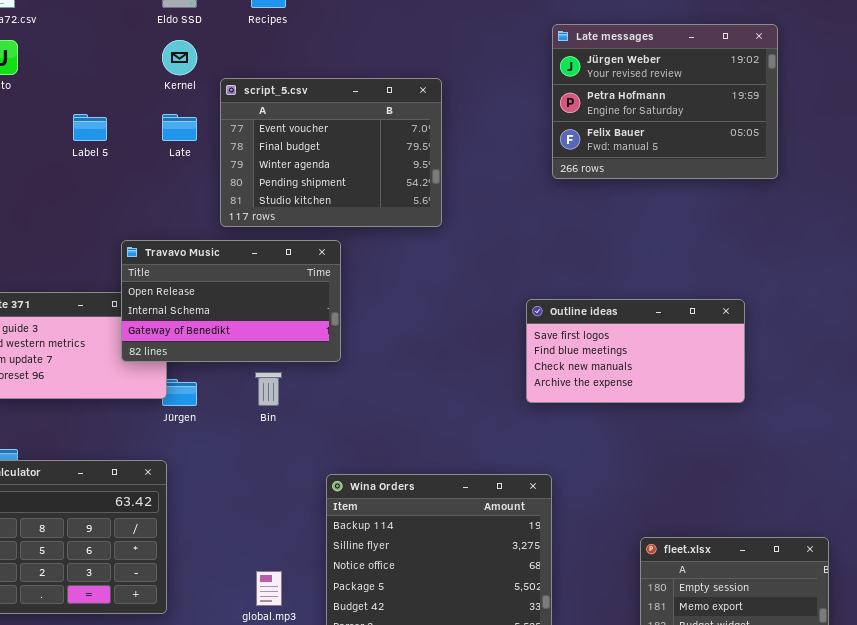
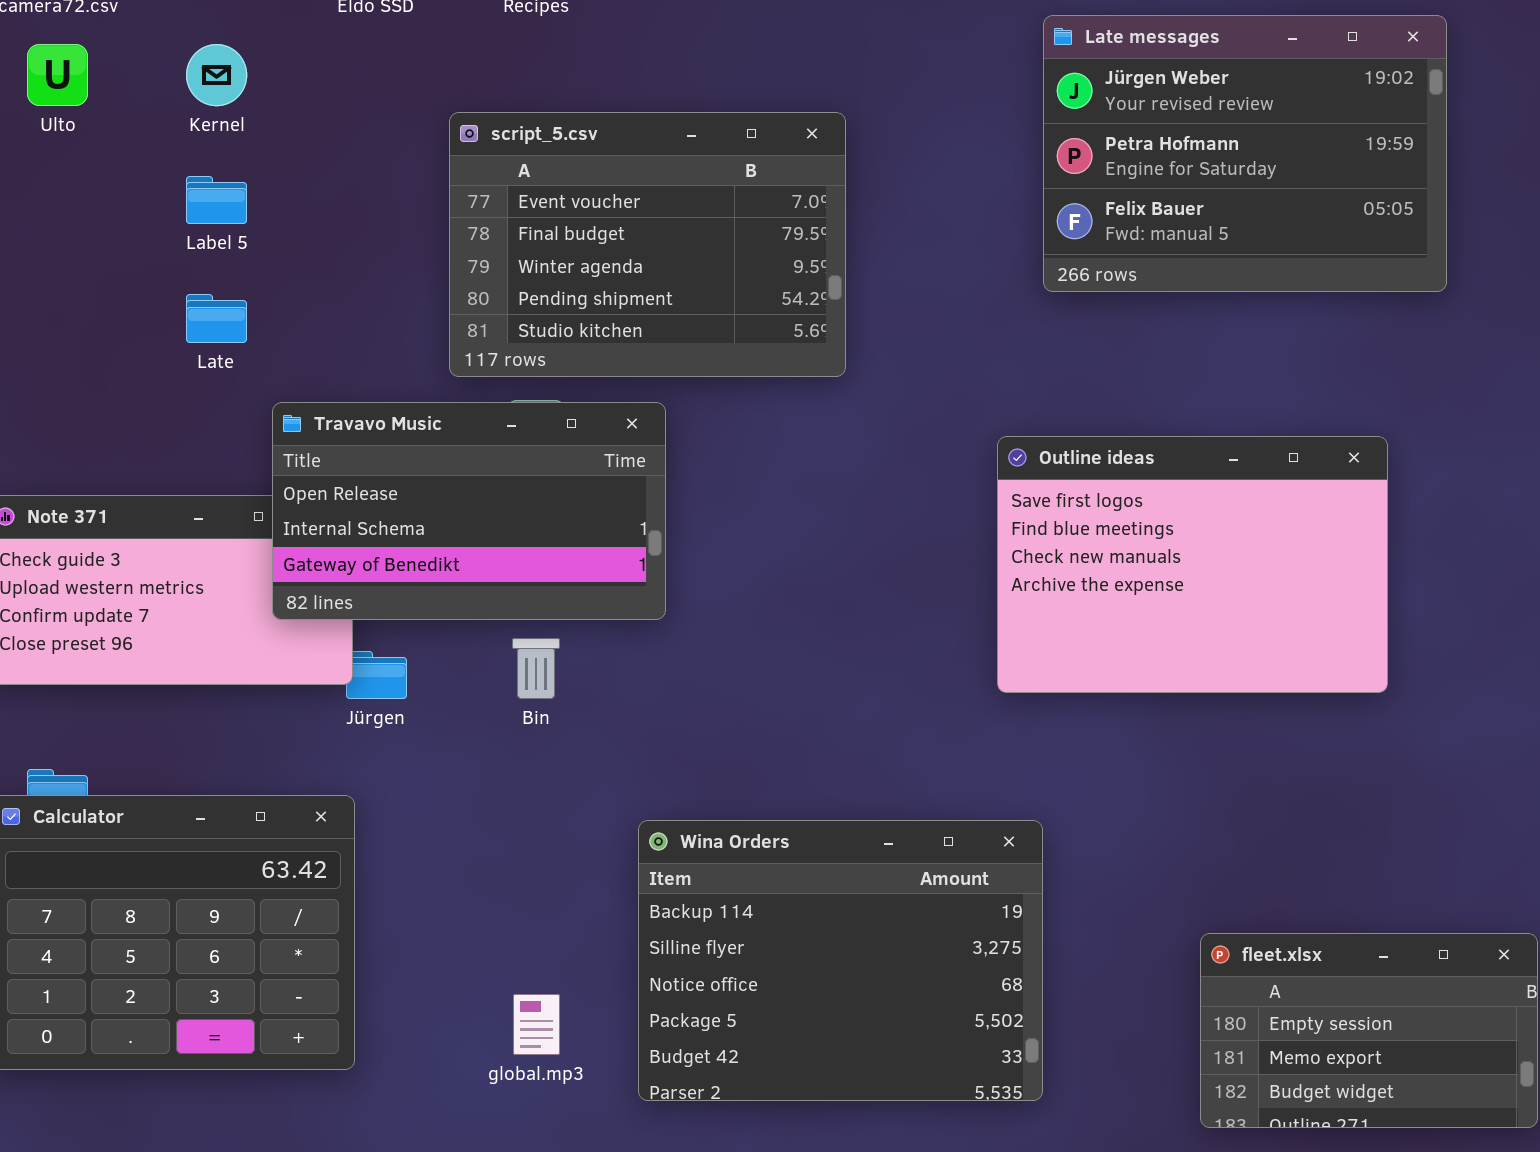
Kernel: [162,40,197,75] -> [186,44,247,106], moved
Late: [162,114,197,141] -> [186,294,247,343], moved
Outline ideas: [526,299,745,403] -> [997,436,1388,693], resized

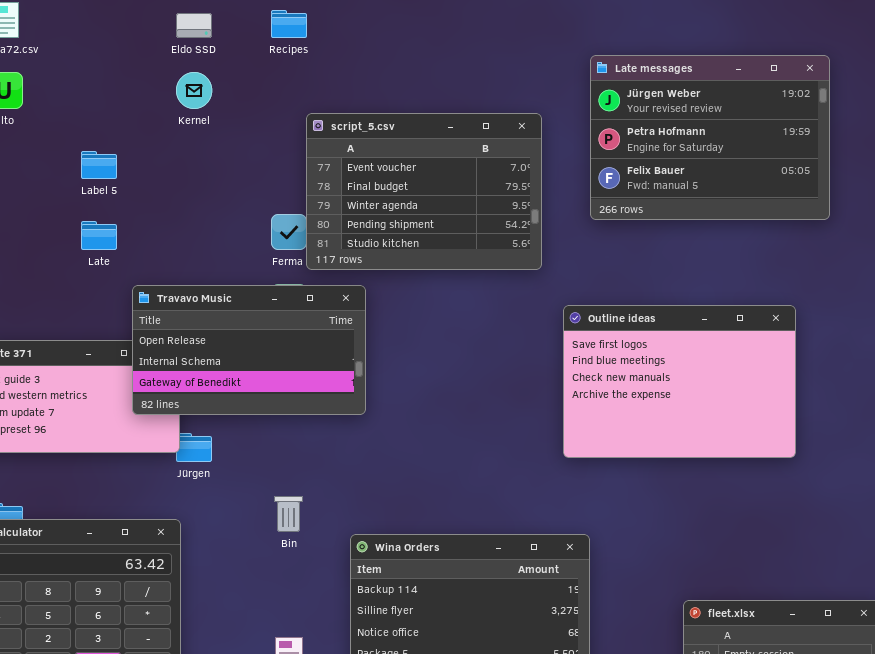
Kernel: [186,44,247,106] -> [176,72,212,109], moved
script_5.csv: [449,112,846,377] -> [306,113,542,270], moved
Bin: [512,638,560,699] -> [274,496,303,532], moved

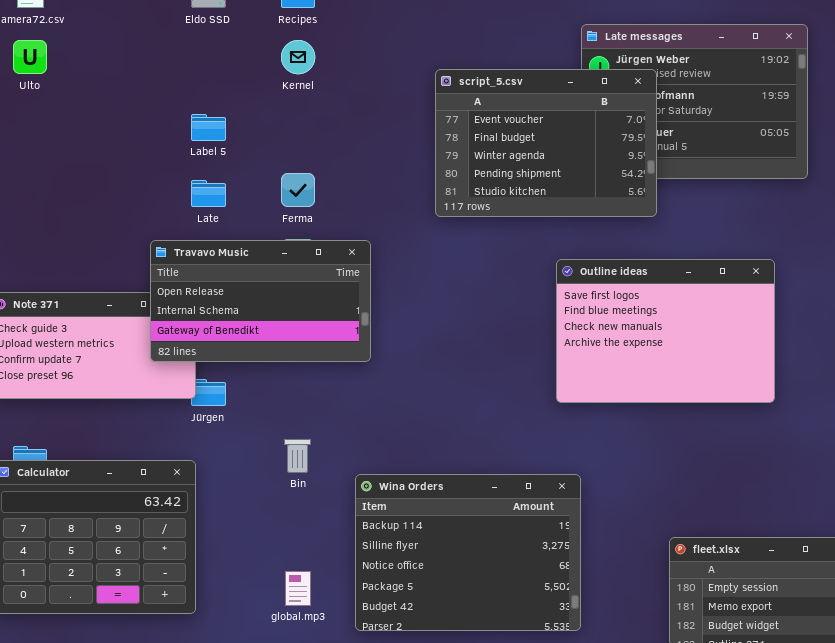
Kernel: [176,72,212,109] -> [281,40,315,74], moved
script_5.csv: [306,113,542,270] -> [435,69,657,217], moved
Label 5: [81,151,117,179] -> [191,114,226,141], moved
Late: [81,221,117,250] -> [191,180,226,207], moved

